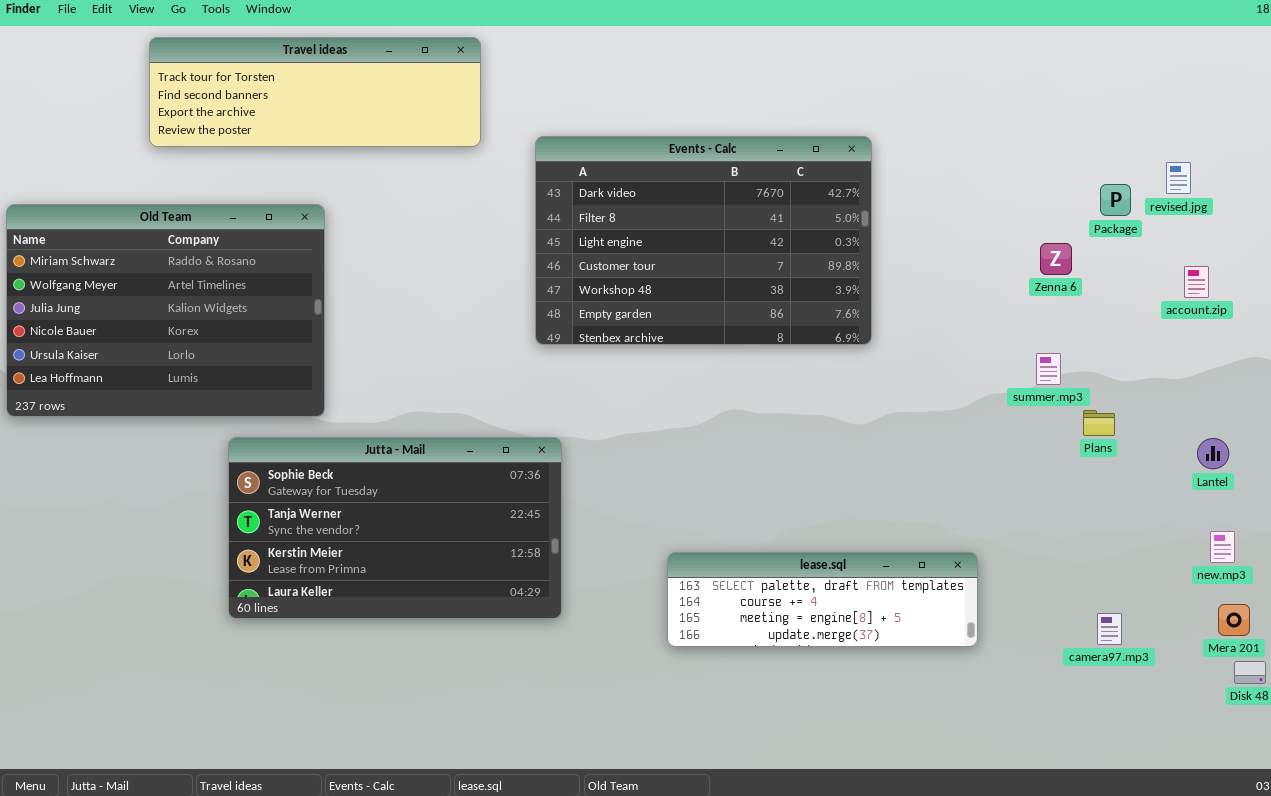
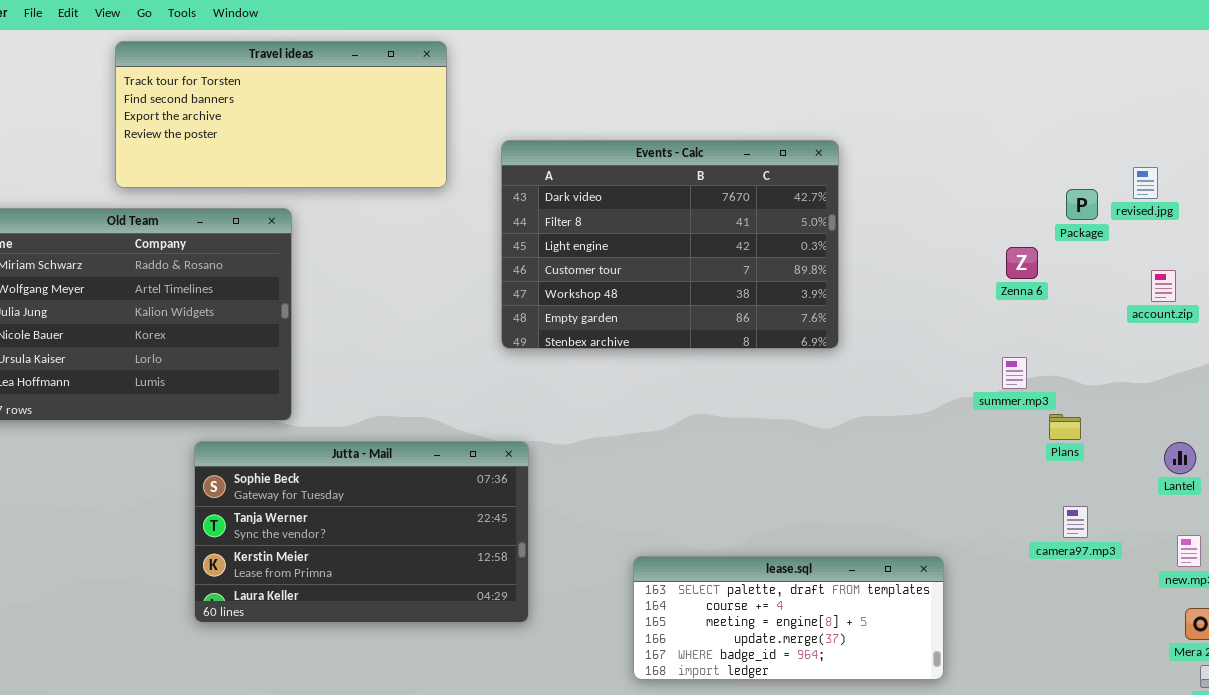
Travel ideas: [149,37,481,147] -> [115,41,447,188], resized
lease.sql: [667,552,978,647] -> [633,556,944,680], resized
camera97.mp3: [1097,613,1122,645] -> [1063,506,1088,538], moved

